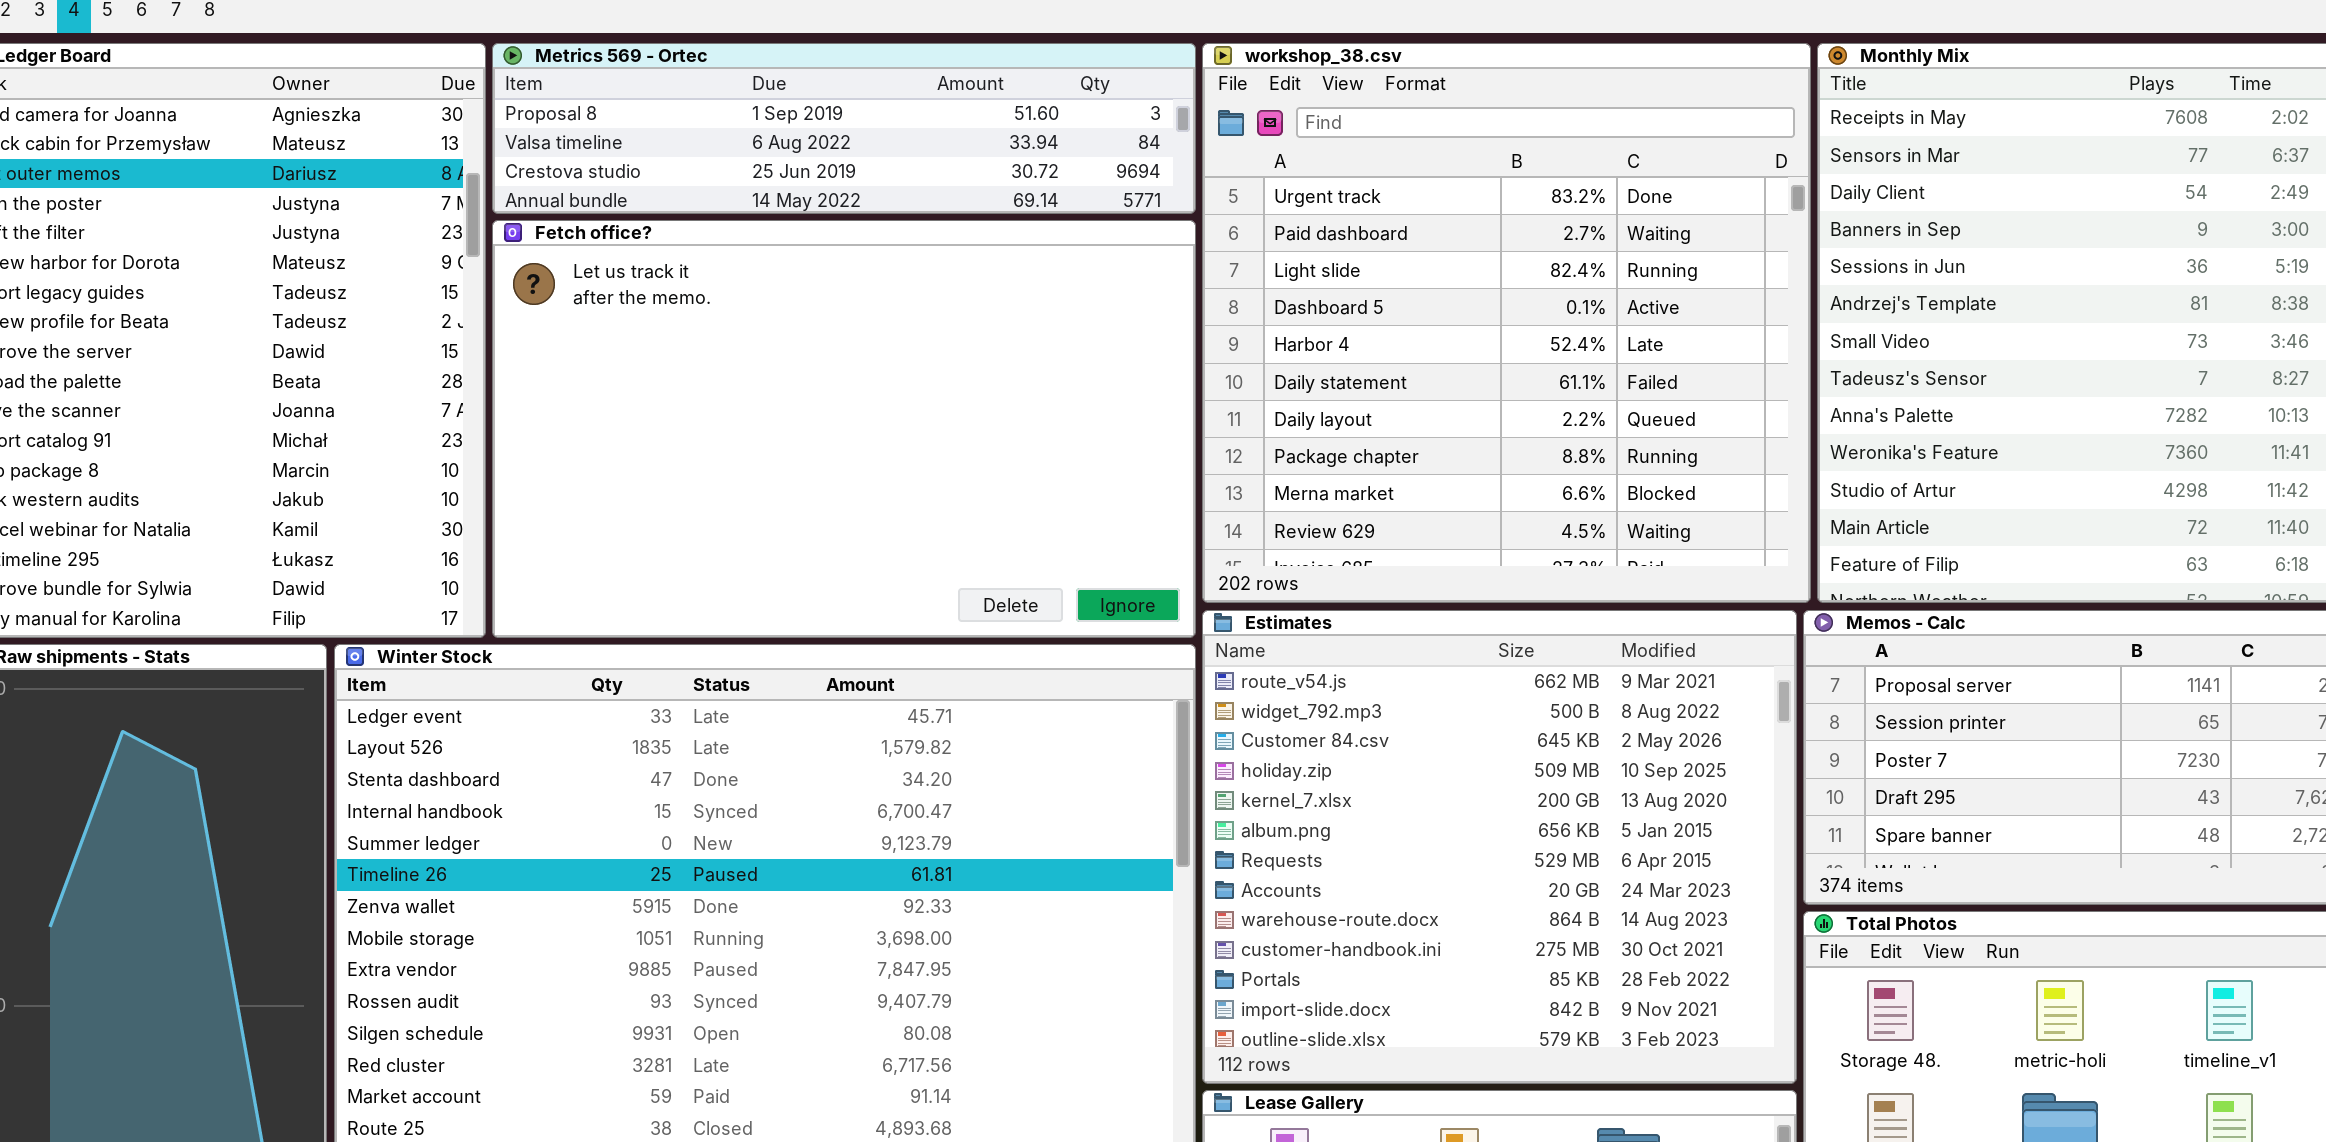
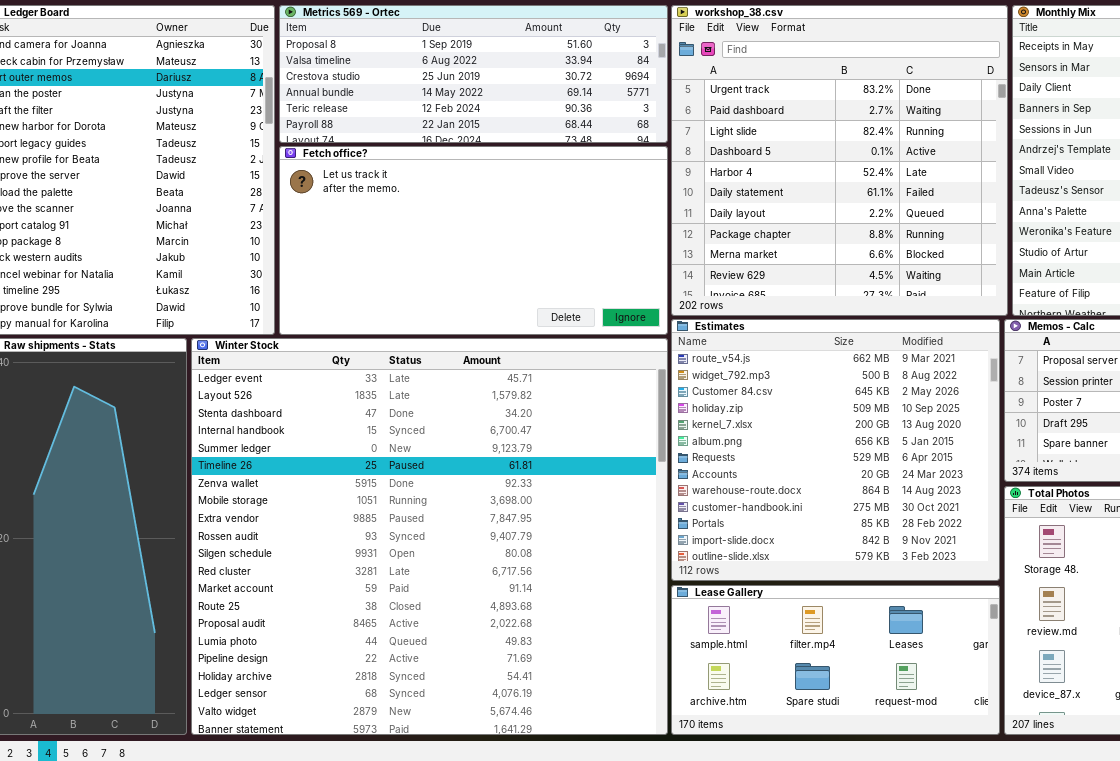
Metrics 569 - Ortec: [492,43,1196,214] -> [279,5,668,143], resized
Fetch office?: [492,220,1196,638] -> [279,146,668,335], resized

